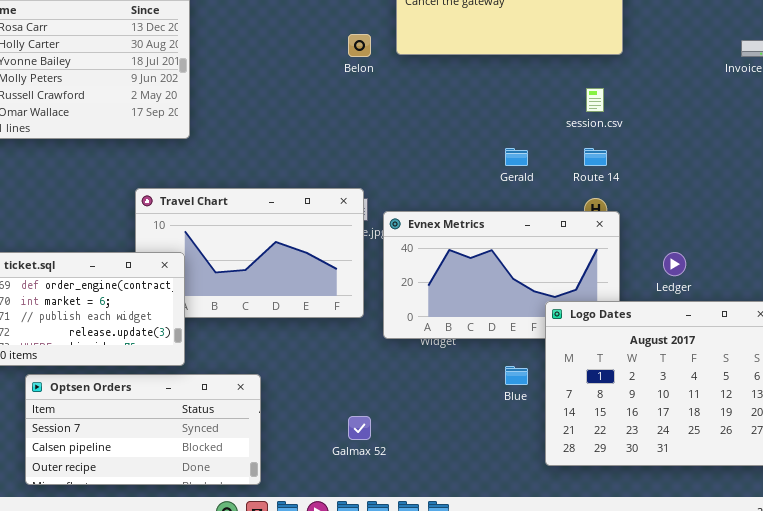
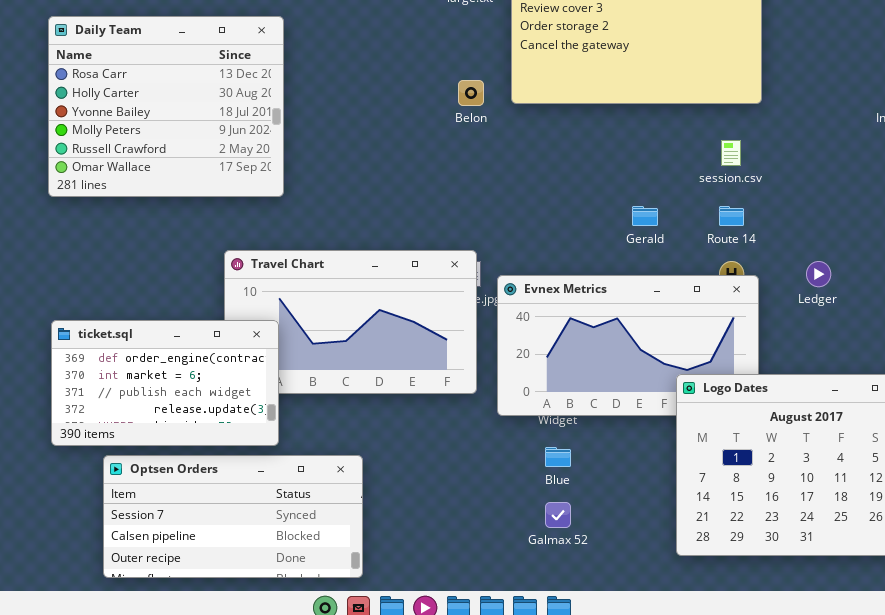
Ledger: [663,252,686,276] -> [806,261,831,287], moved
Blue: [505,366,528,385] -> [545,447,571,467], moved
Galmax 52: [348,416,371,440] -> [545,502,571,528], moved

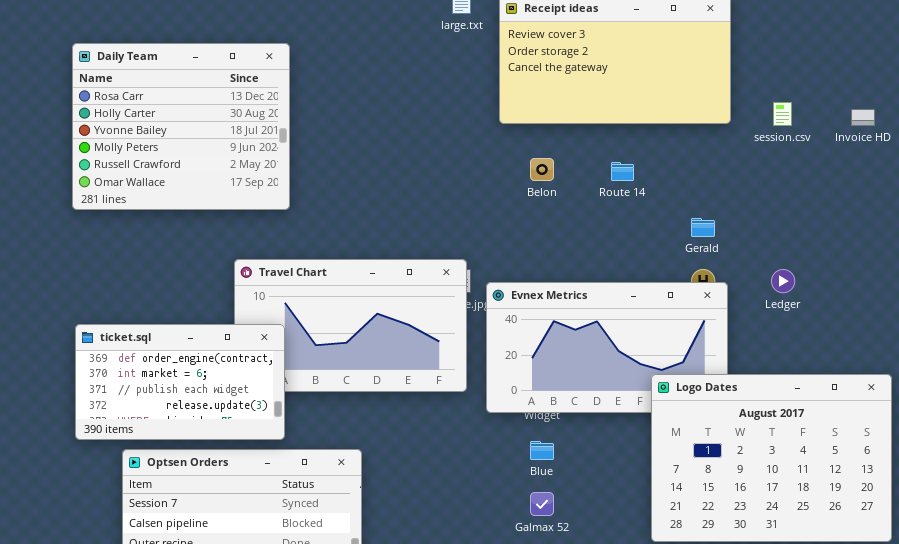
Belon: [458,80,484,106] -> [530,158,554,181], moved
session.csv: [721,140,741,166] -> [773,102,792,126], moved
Gerald: [632,206,658,226] -> [691,218,715,237], moved
Route 14: [719,206,744,226] -> [611,162,634,181], moved

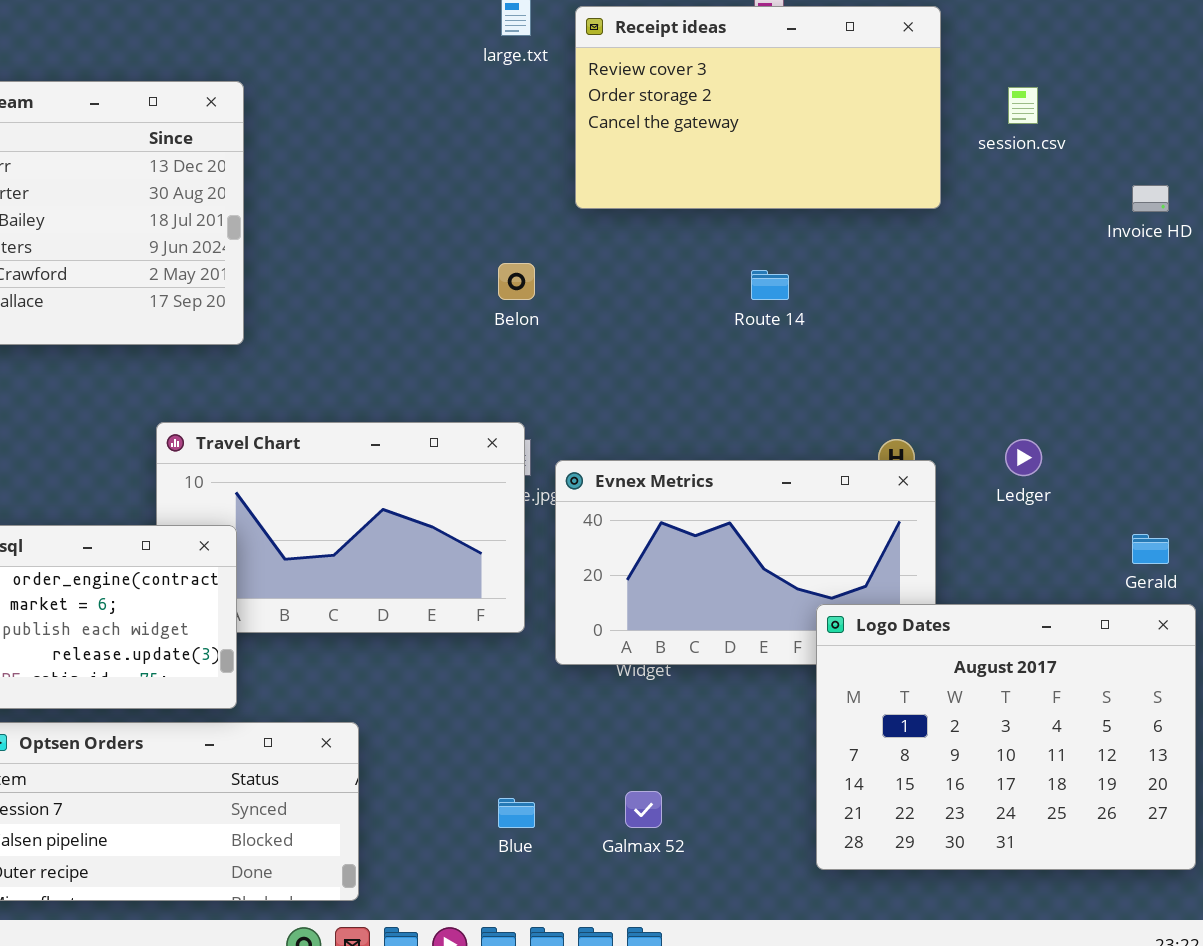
session.csv: [773,102,792,126] -> [1008,87,1038,124], moved
Belon: [530,158,554,181] -> [498,263,535,300], moved
Gerald: [691,218,715,237] -> [1132,534,1169,564], moved
Blue: [530,441,554,460] -> [498,798,535,828], moved

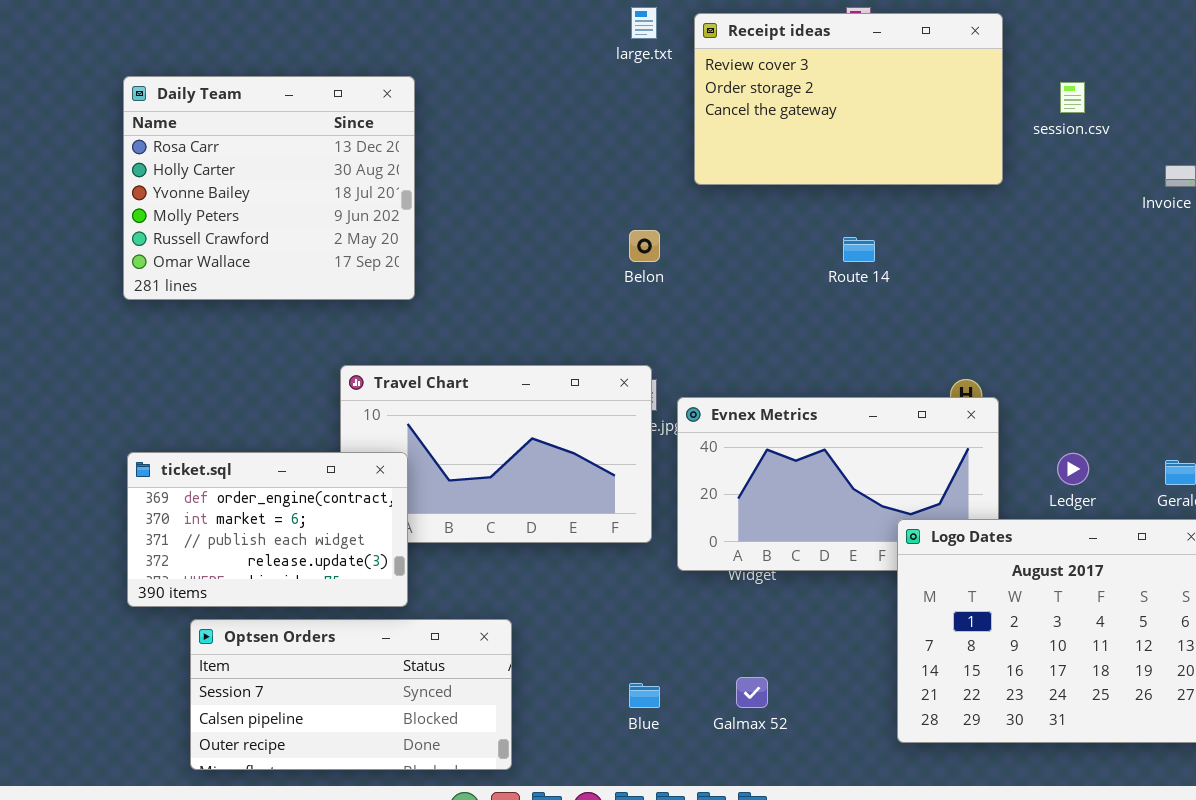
Ledger: [1005,439,1042,476] -> [1057,453,1089,485], moved

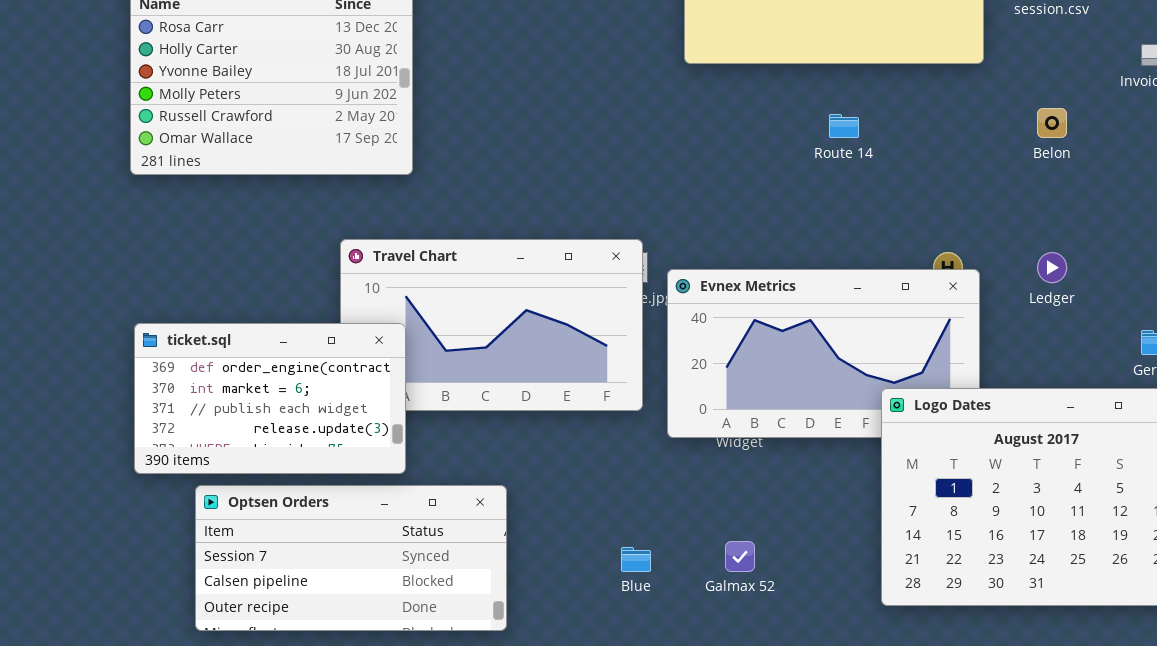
Belon: [629,230,660,262] -> [1037,108,1067,138], moved
Ledger: [1057,453,1089,485] -> [1037,252,1067,283], moved

